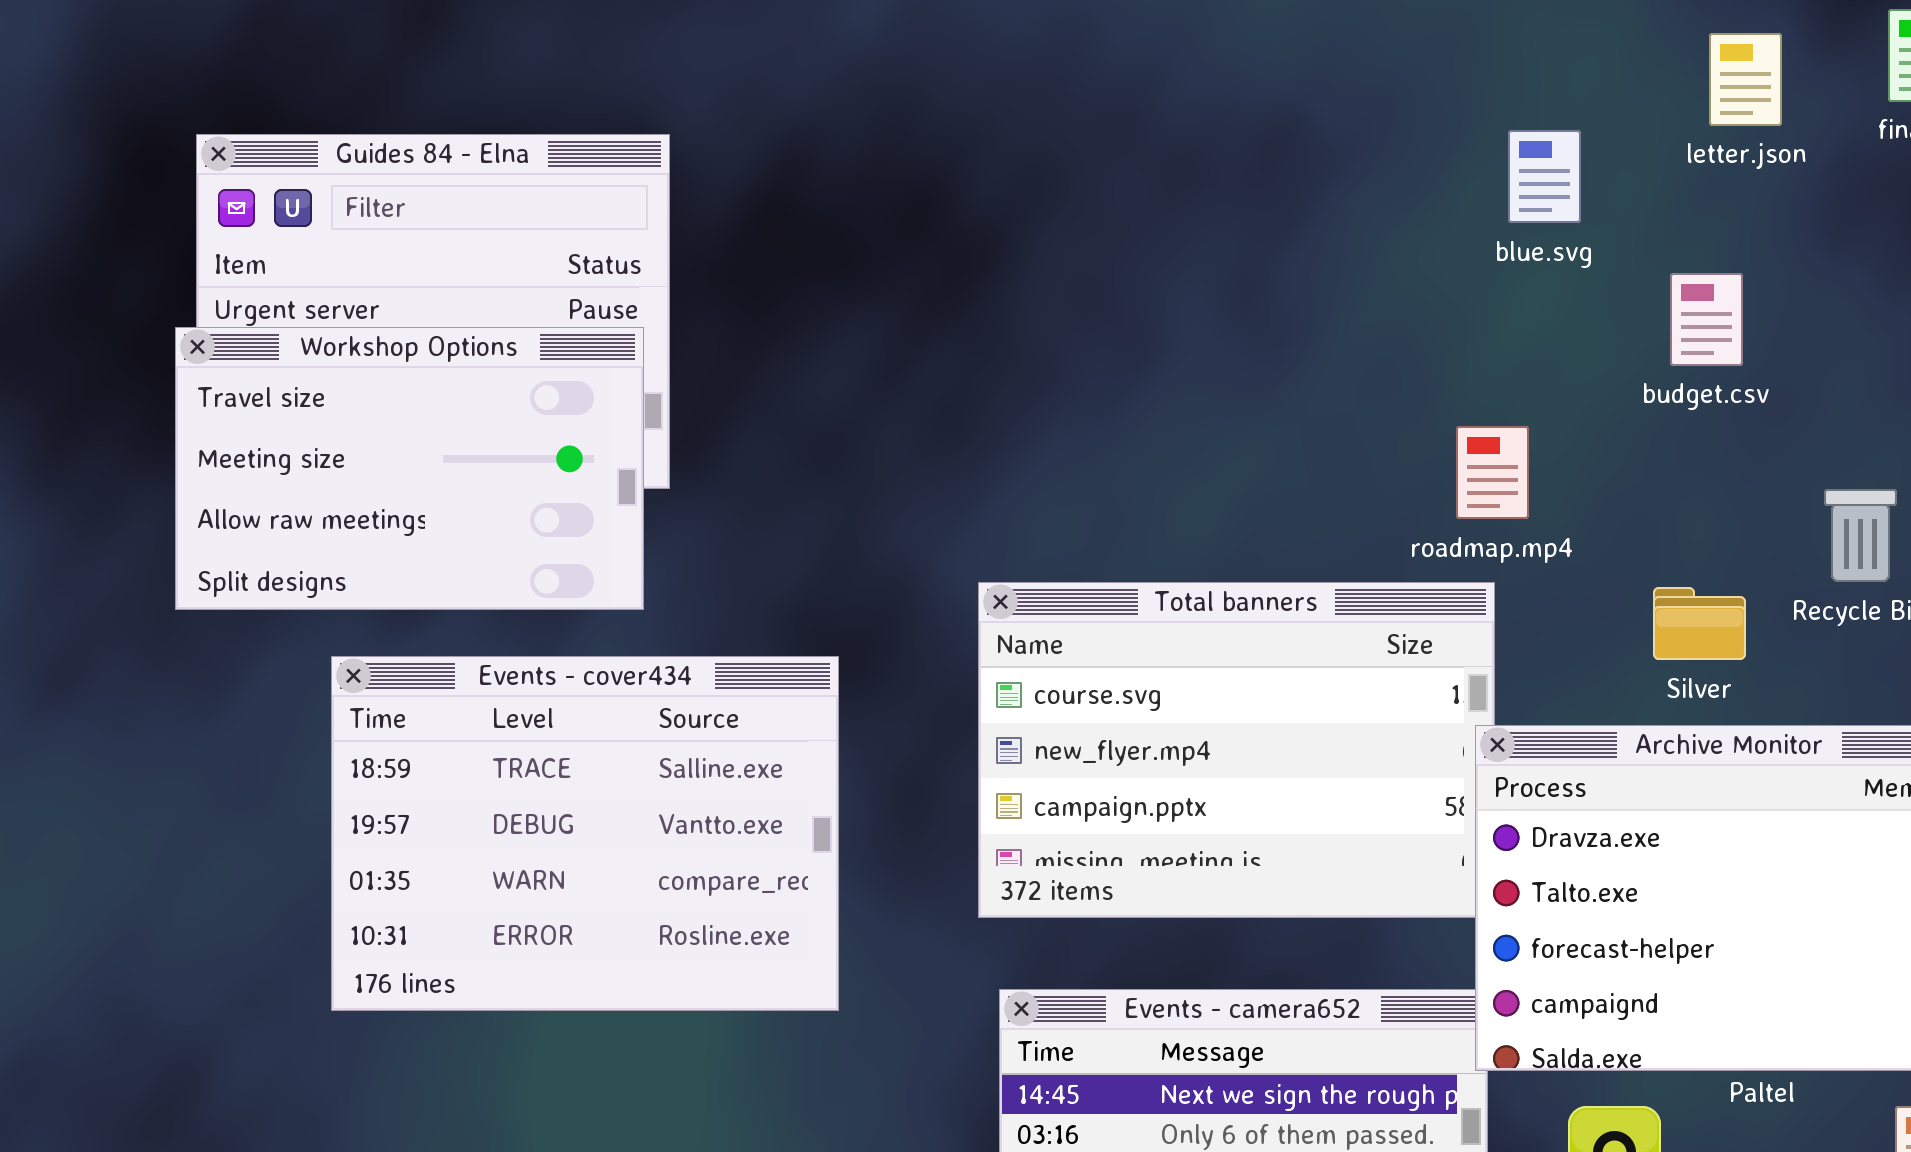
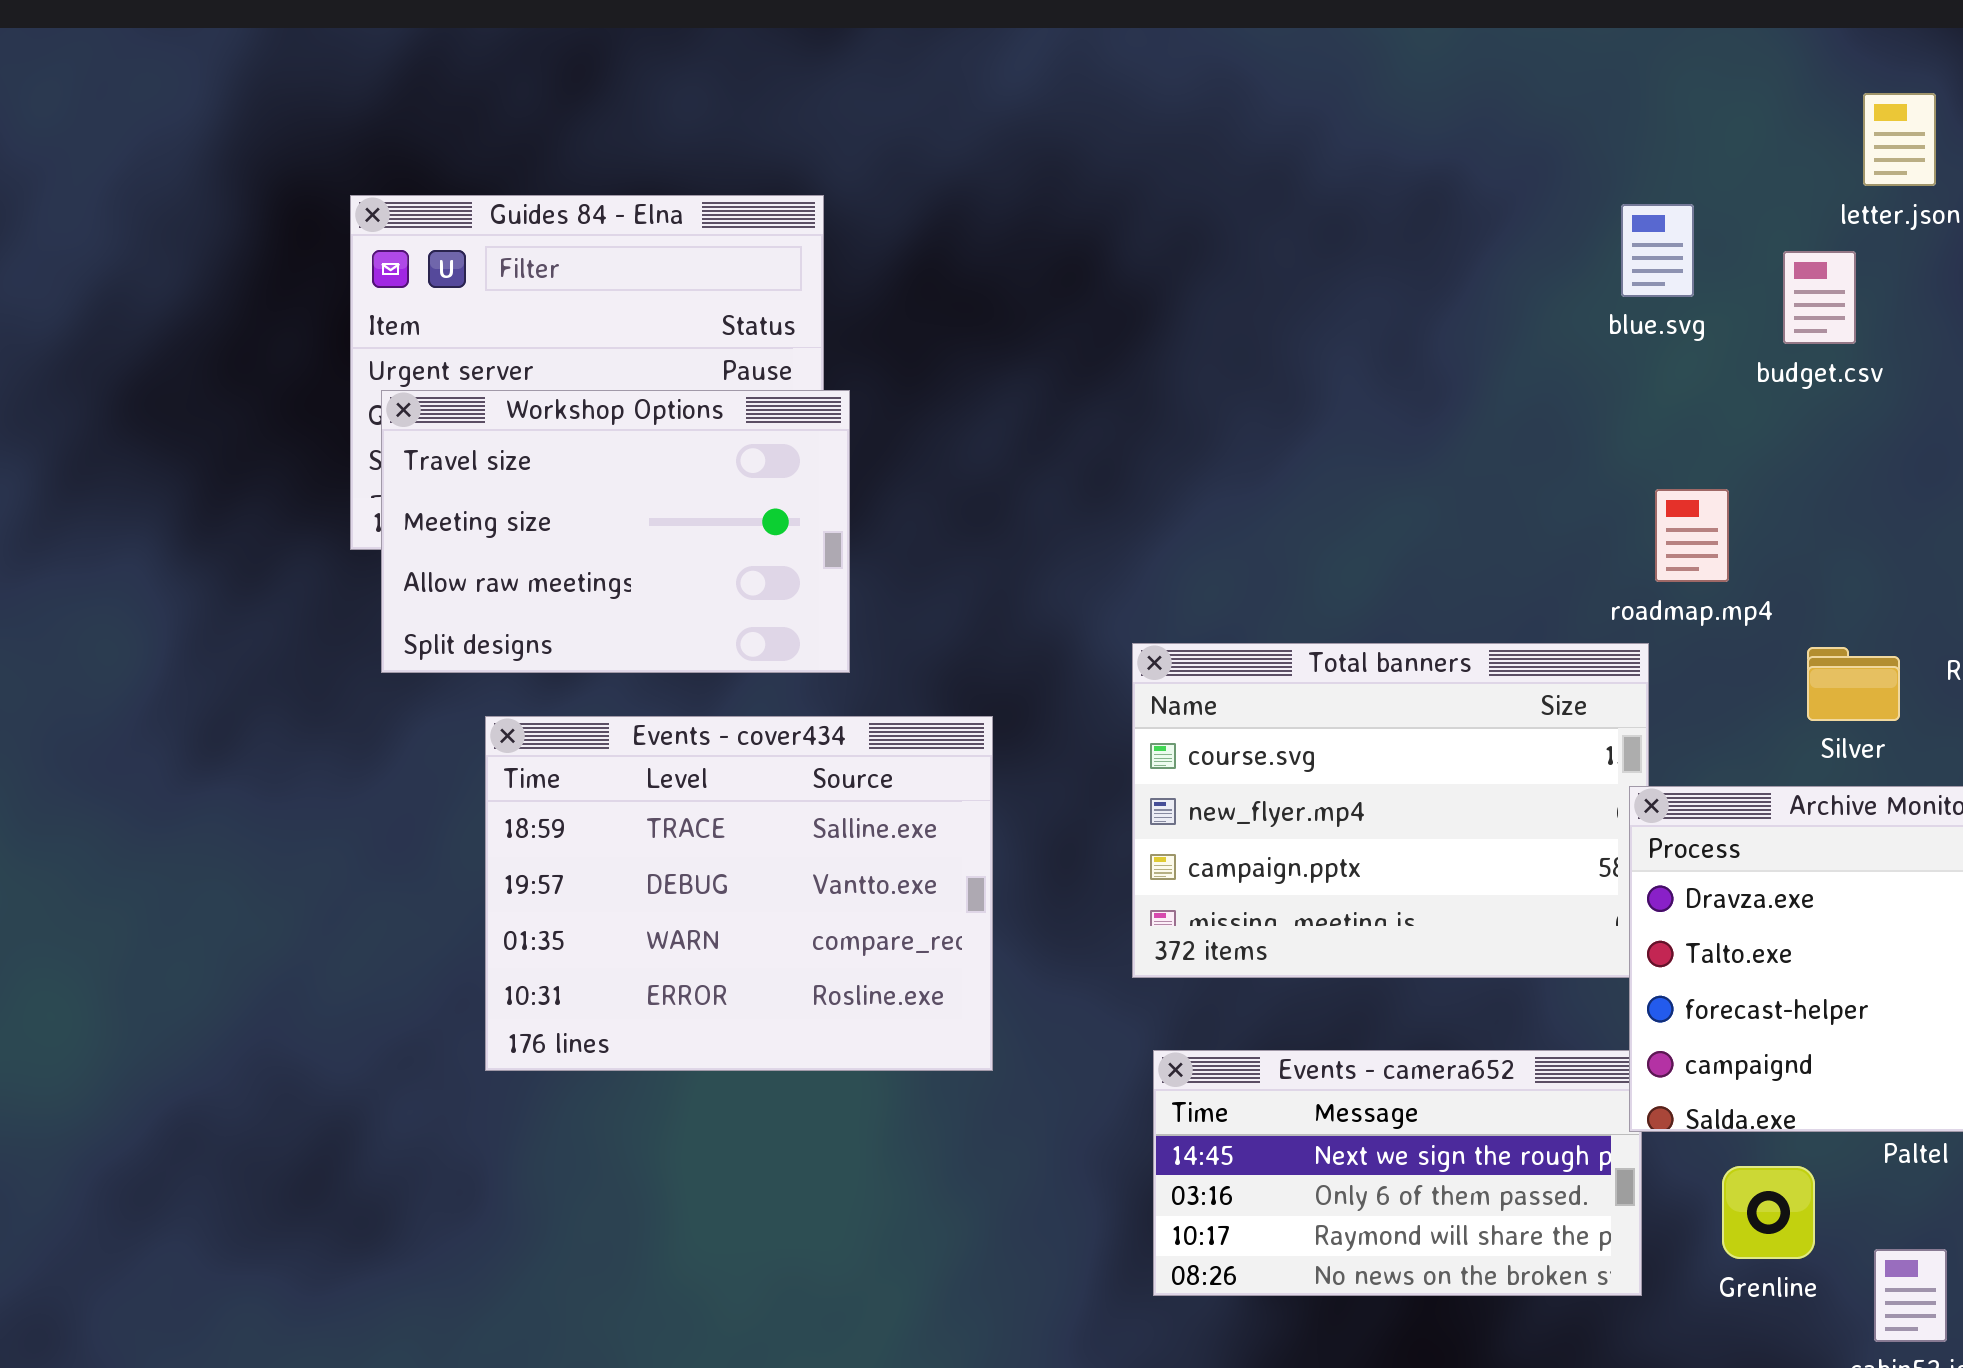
blue.svg: [1508,130,1581,223] -> [1621,204,1694,297], moved
budget.csv: [1670,273,1743,366] -> [1783,251,1856,344], moved
Workshop Options: [175,327,644,610] -> [381,390,850,673], moved
roadmap.mp4: [1456,426,1529,519] -> [1655,489,1729,582], moved

